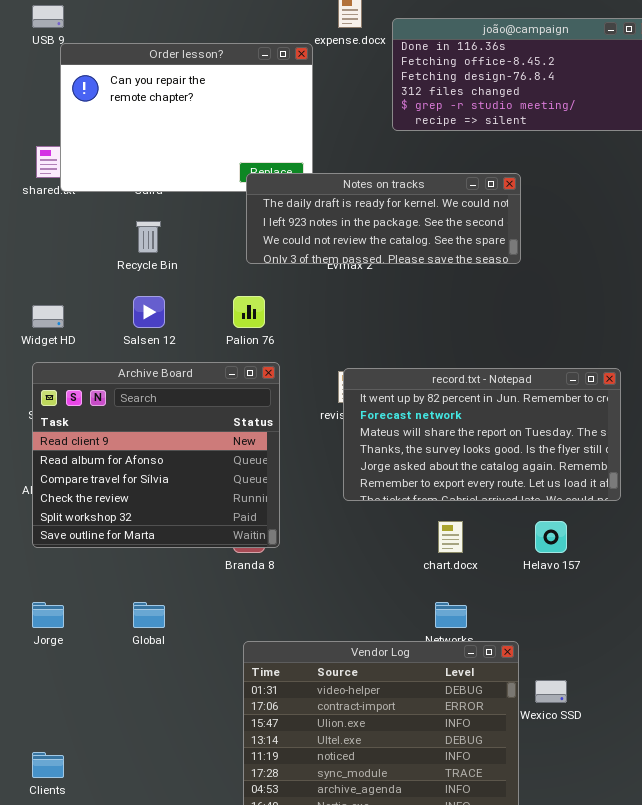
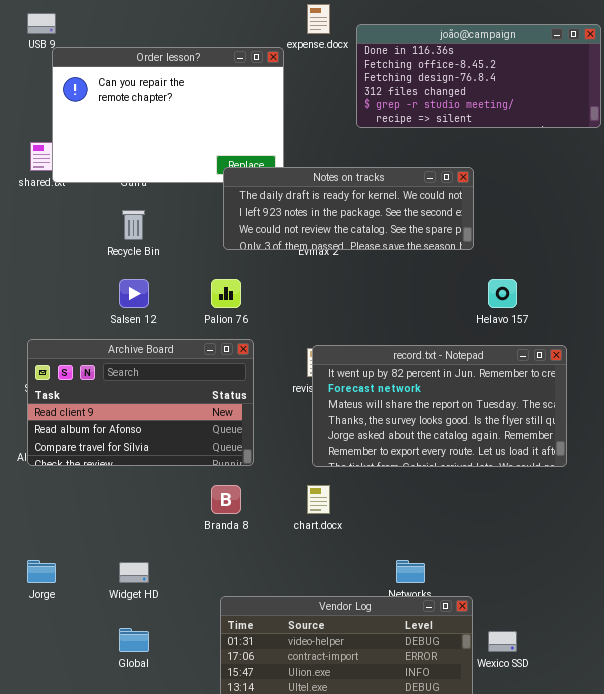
Widget HD: [32,305,64,328] -> [119,562,149,583], moved
Archive Board: [32,362,280,548] -> [27,339,254,466], resized
chart.docx: [438,521,463,553] -> [307,485,330,514], moved
Helavo 157: [535,521,567,553] -> [488,279,517,308], moved
Global: [133,602,165,628] -> [119,628,149,652], moved

